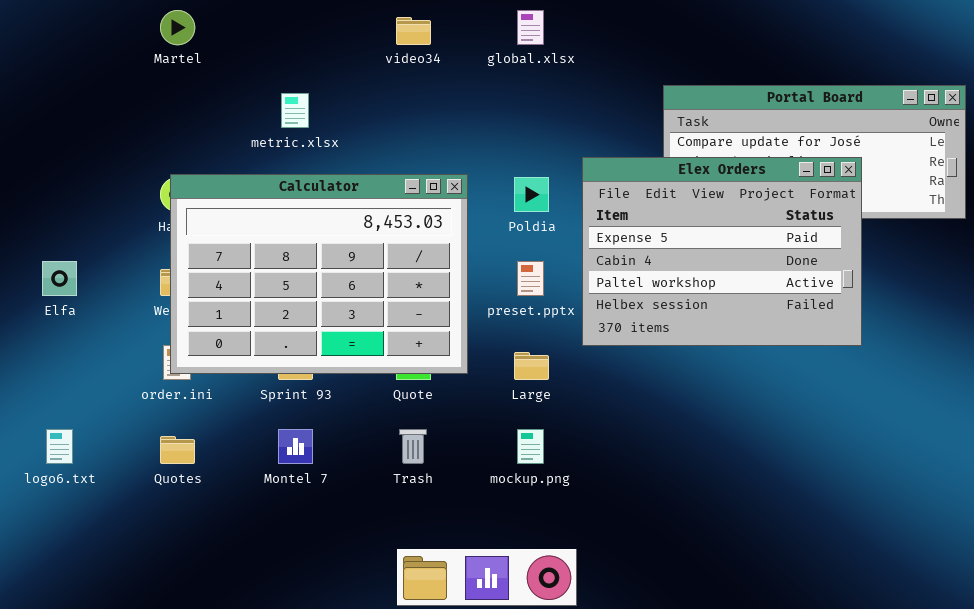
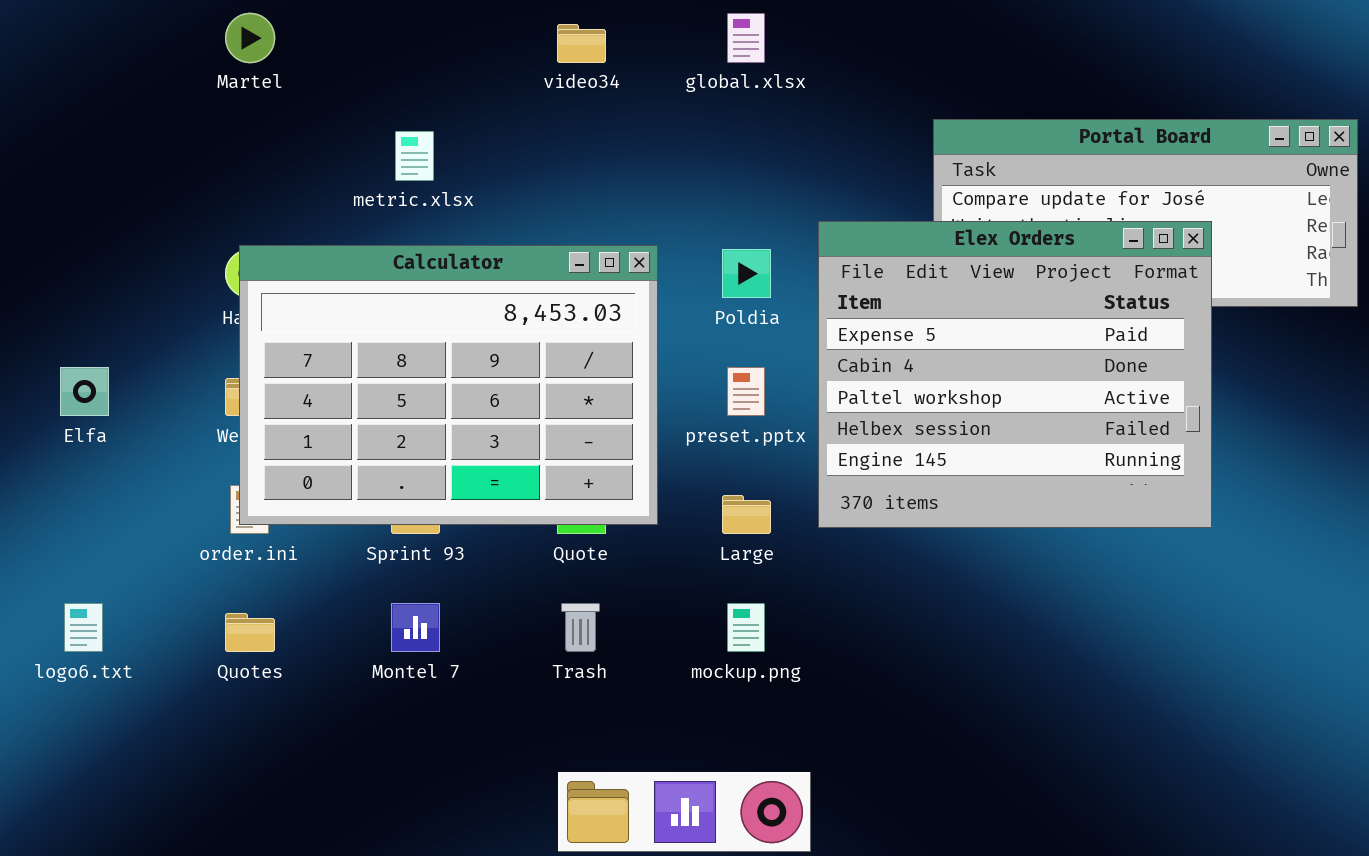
Elex Orders: [582,157,862,346] -> [818,221,1212,528], resized

